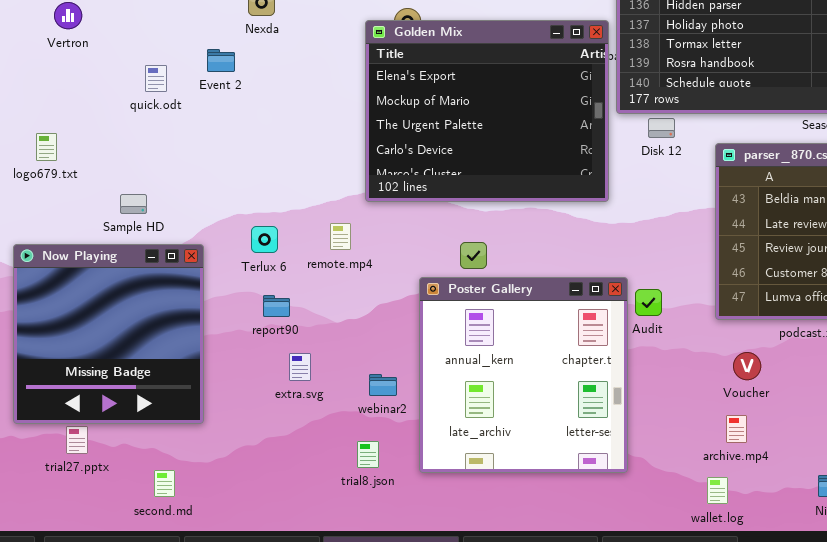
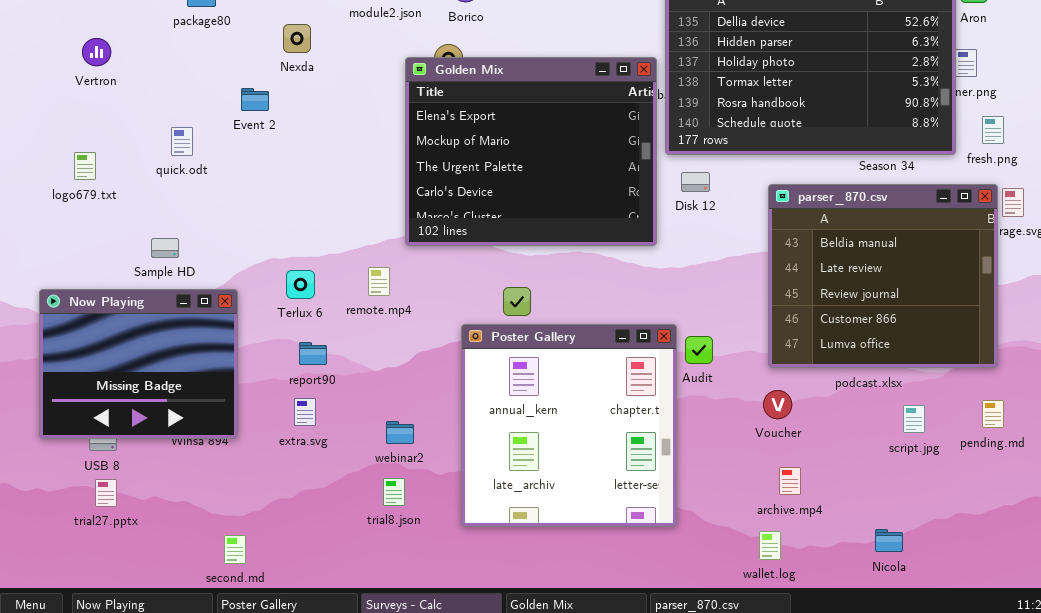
quick.odt: [145,65,167,92] -> [171,127,193,156], moved
Disk 12: [648,118,675,138] -> [681,172,710,192], moved
logo679.txt: [36,133,57,161] -> [74,152,96,180], moved
Now Playing: [13,244,204,424] -> [39,289,238,439], resized
Voucher: [733,352,761,380] -> [763,390,792,419], moved
extra.svg: [289,353,311,381] -> [294,398,316,426], moved
webinar2: [369,374,397,396] -> [386,421,414,444], moved
trial8.json: [357,441,379,468] -> [383,478,405,506], moved
second.md: [154,470,175,497] -> [224,535,246,564], moved

